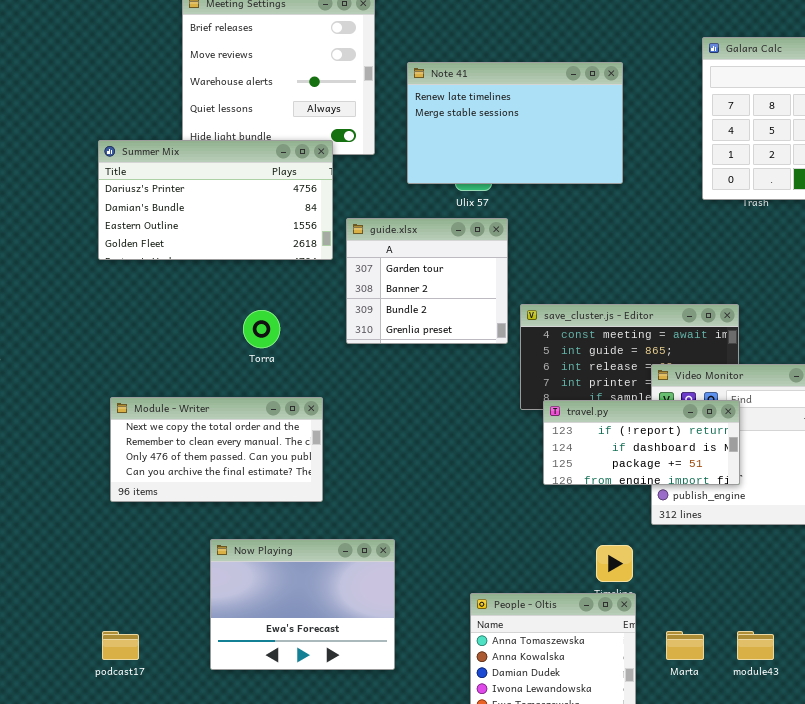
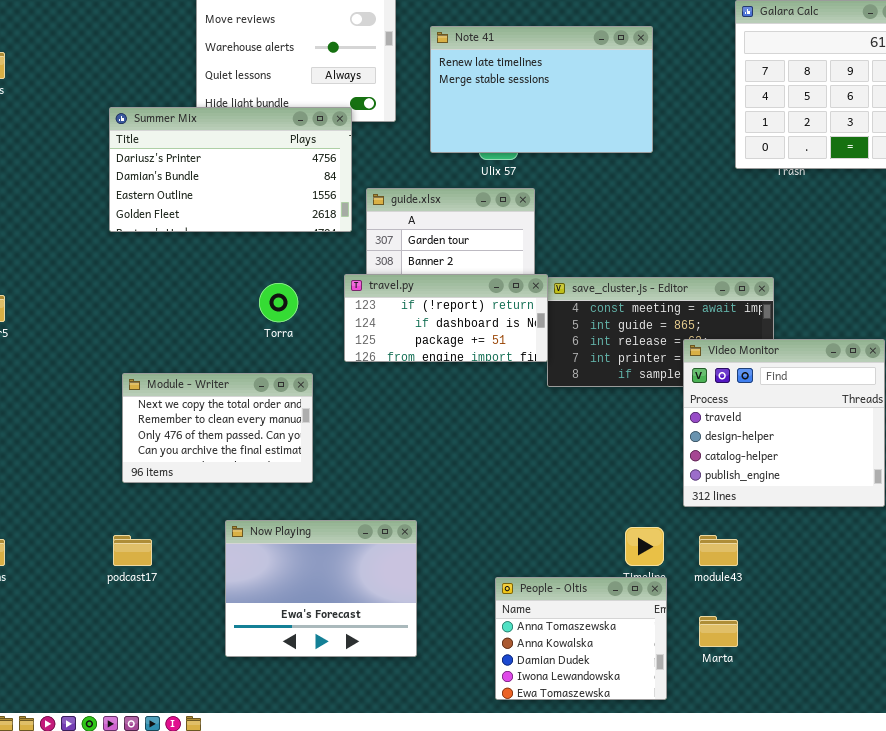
Module - Writer: [110,397,323,502] -> [122,373,313,483], resized
travel.py: [543,400,740,485] -> [344,274,548,362], moved
podcast17: [102,631,139,660] -> [113,535,152,566], moved
module43: [737,631,774,660] -> [699,535,738,566], moved

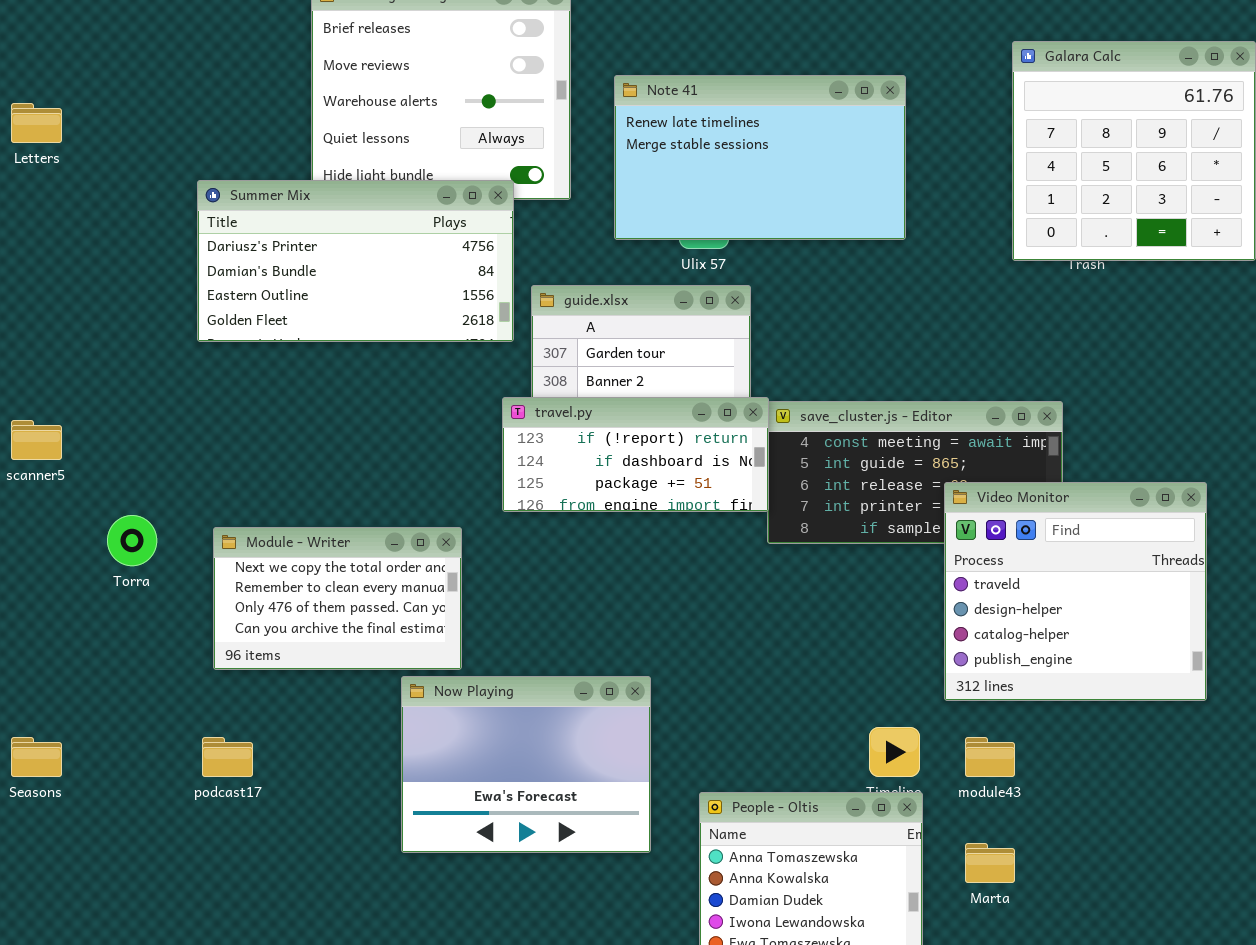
Torra: [259,283,298,322] -> [107,515,157,566], moved
Now Playing: [225,520,417,657] -> [401,676,651,853], moved

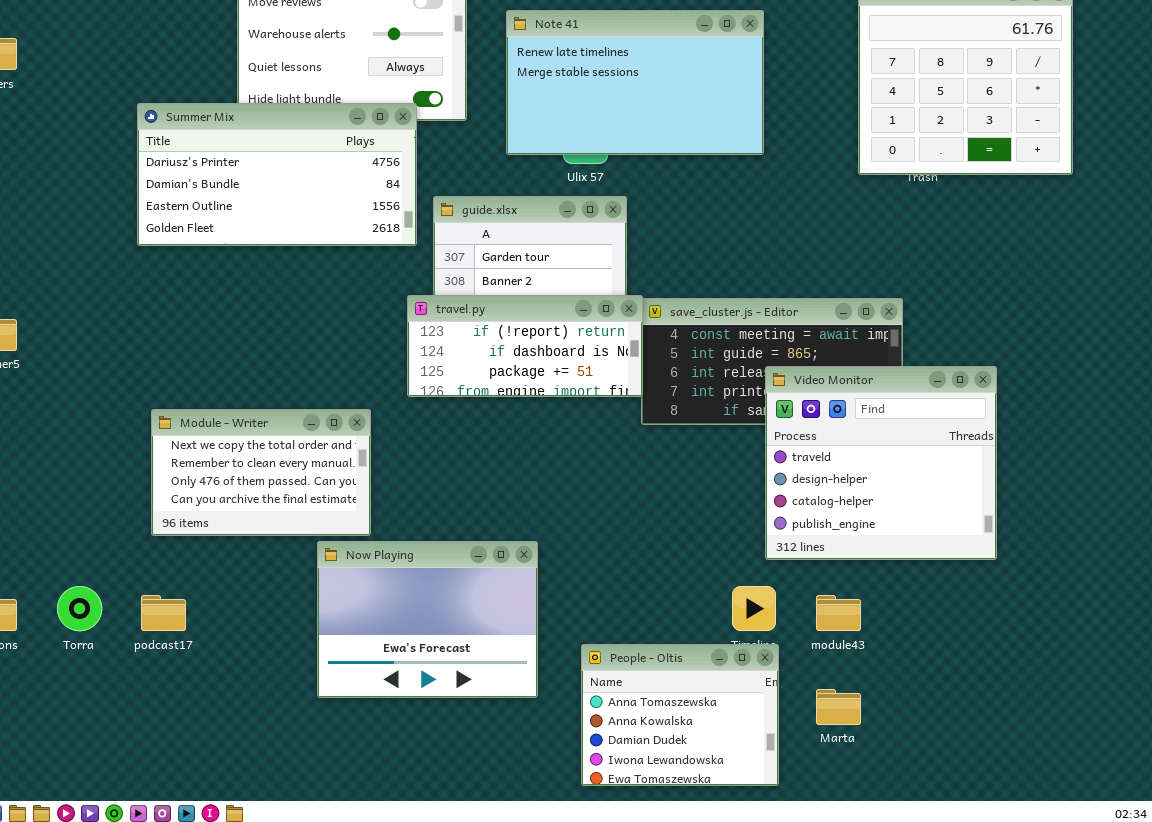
Video Monitor: [944,482,1207,701] -> [765,366,997,560], moved
Torra: [107,515,157,566] -> [57,586,102,631], moved

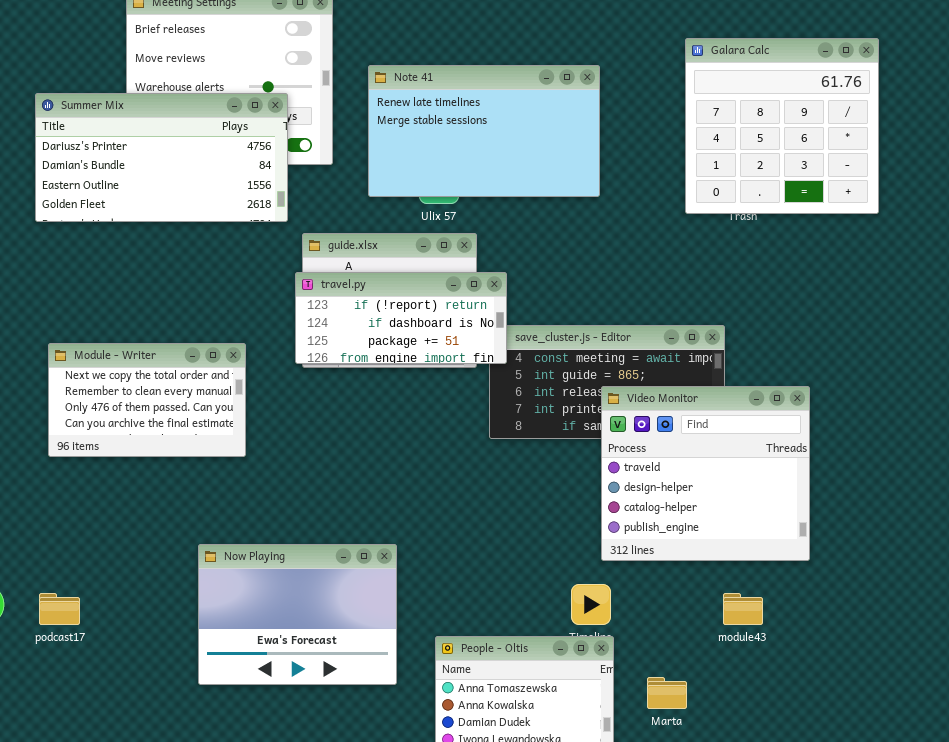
Summer Mix: [137,103,417,246] -> [35,93,288,222], moved
travel.py: [407,295,643,397] -> [295,272,507,364], moved
Module - Writer: [151,409,371,536] -> [48,343,246,457], moved
module43: [816,595,861,631] -> [723,593,763,625], moved

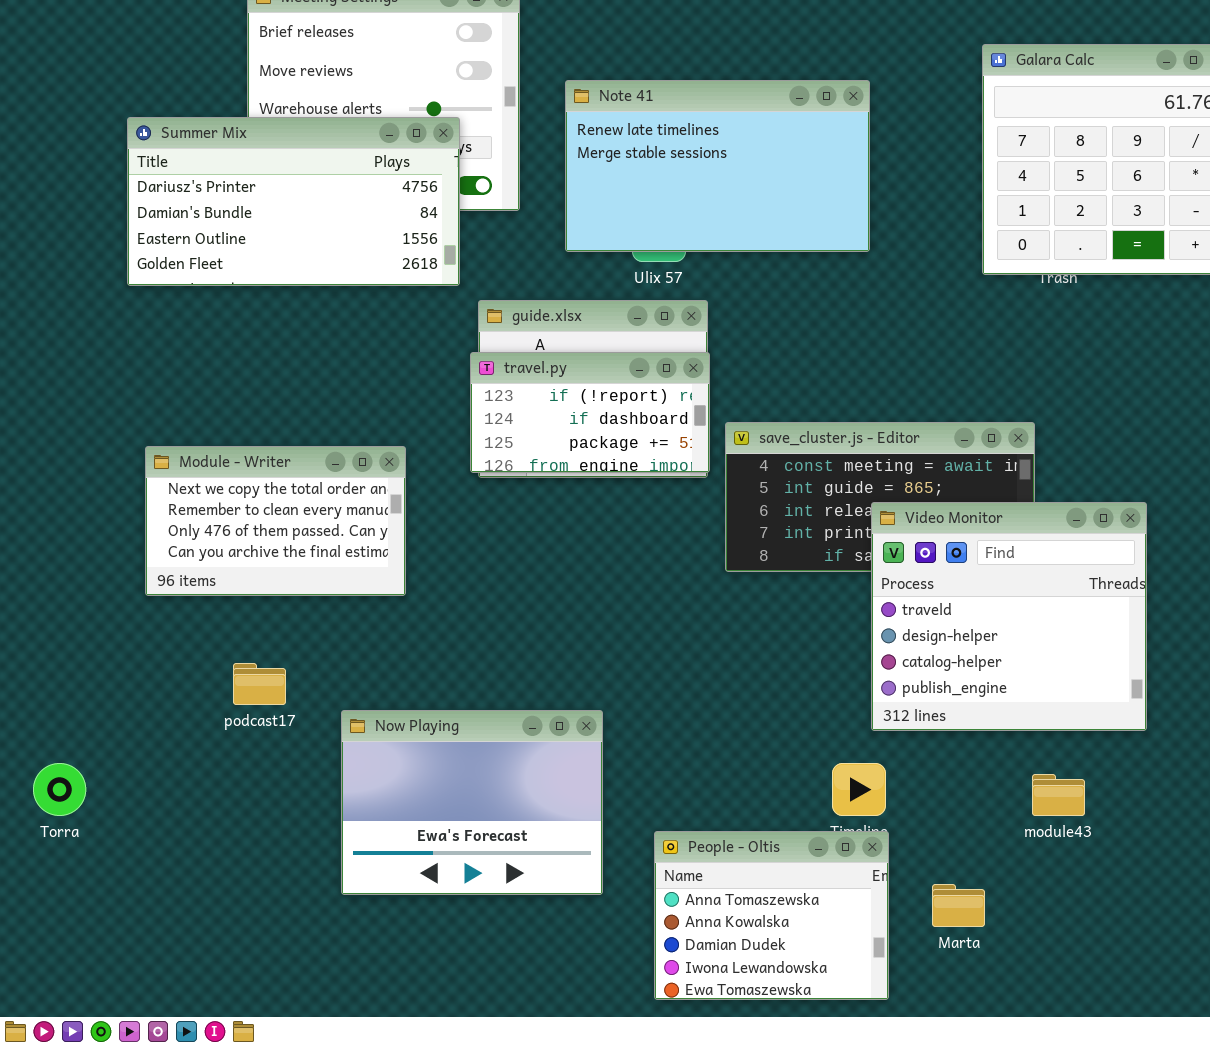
travel.py: [295,272,507,364] -> [470,352,710,473], resized
podcast17: [39,593,80,625] -> [233,663,286,705], moved

